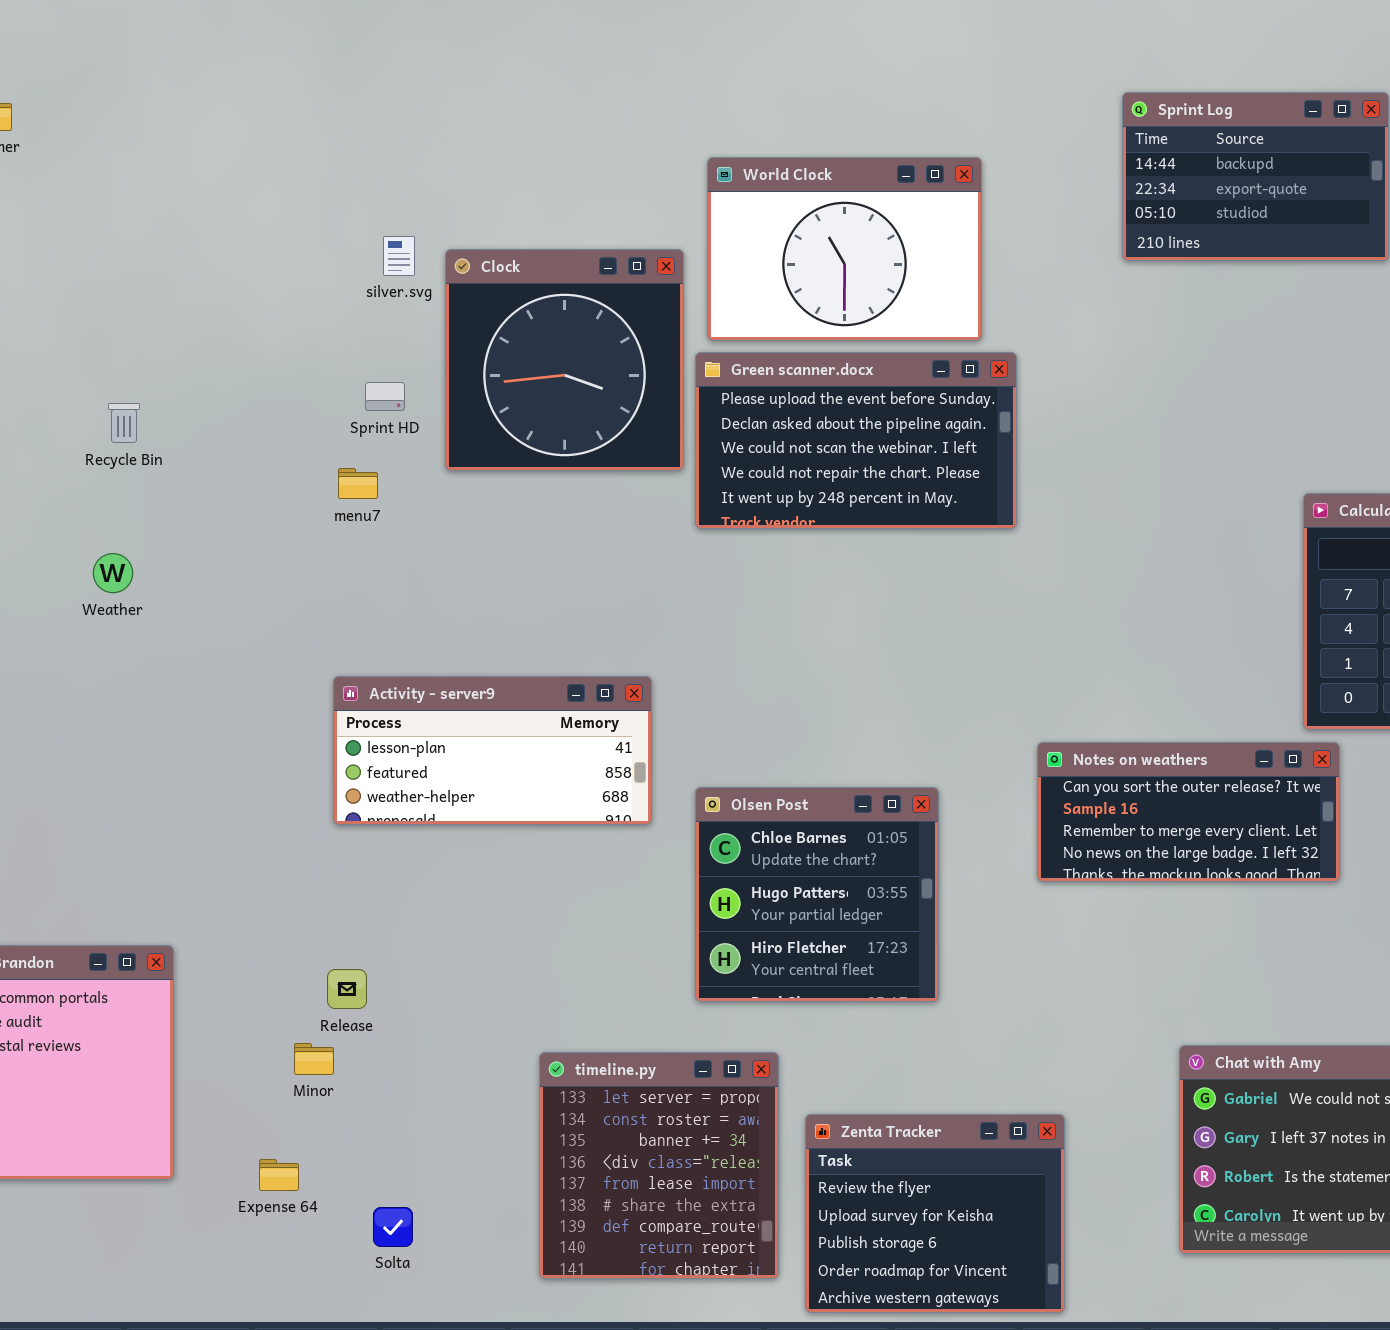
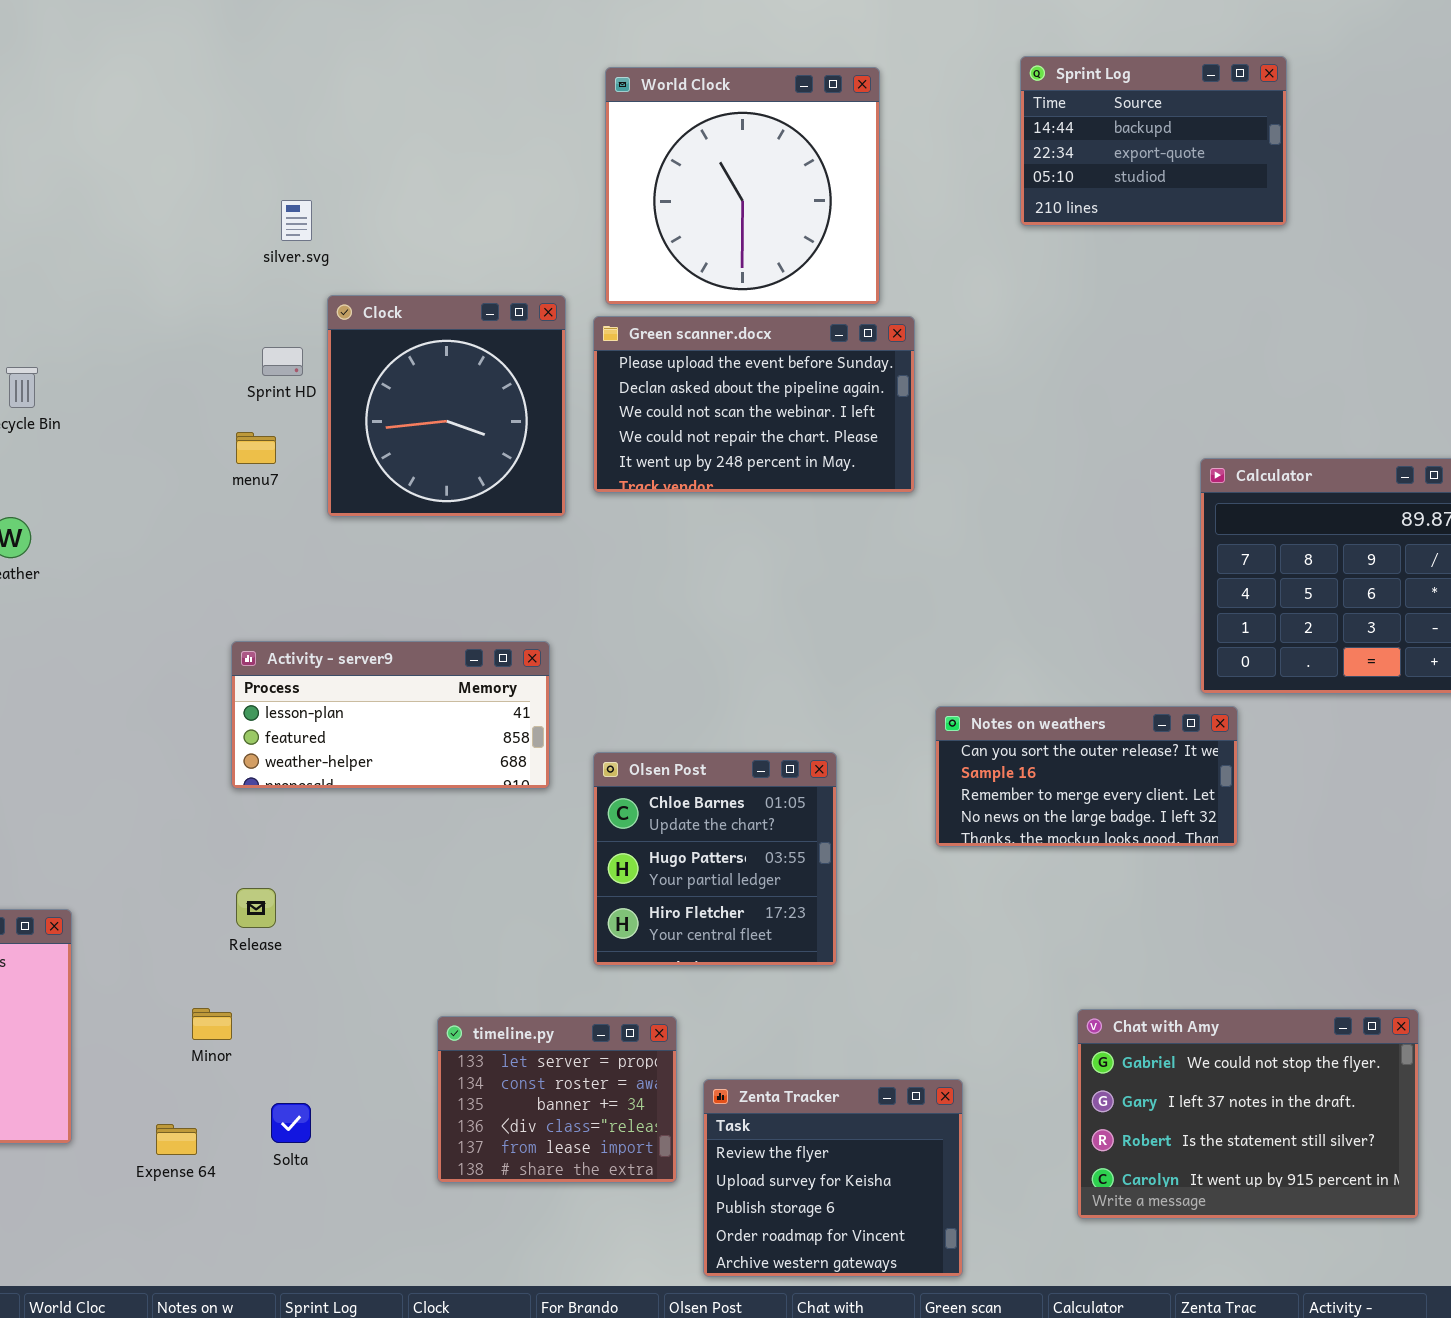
World Clock: [707,157,982,341] -> [605,67,880,305], resized
Clock: [445,249,684,471] -> [327,295,566,517], moved
Release: [327,969,367,1009] -> [236,888,276,928], moved
timeline.py: [539,1052,779,1279] -> [437,1016,677,1183], resized
Solta: [373,1207,413,1247] -> [271,1103,311,1143], moved

